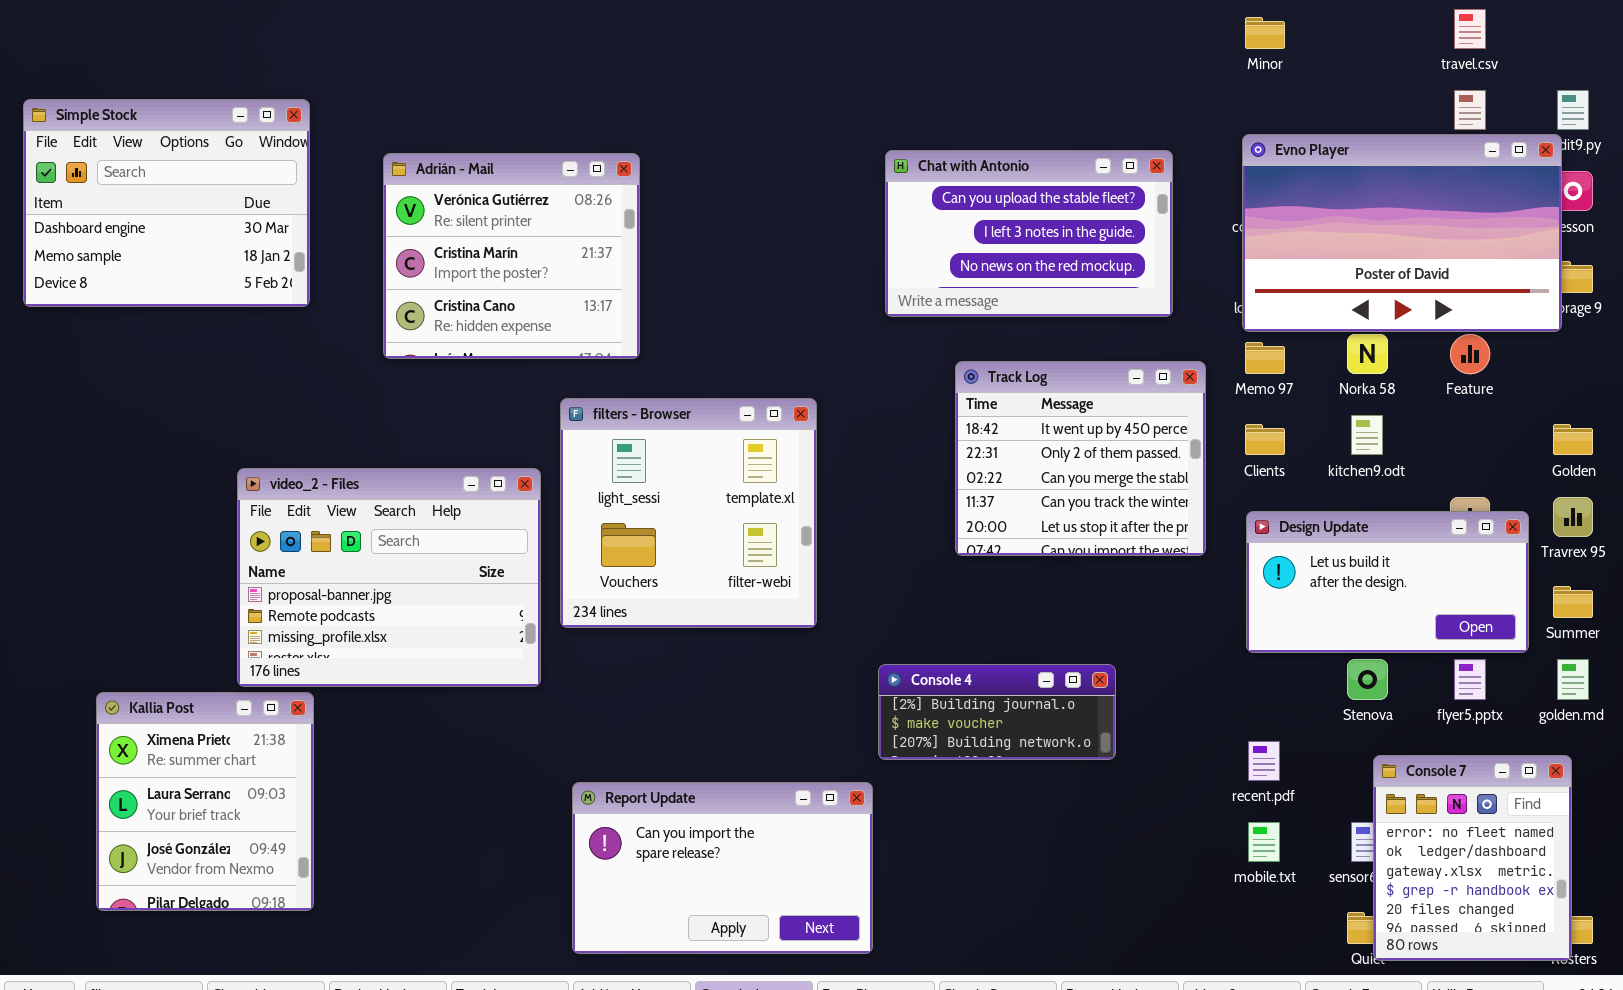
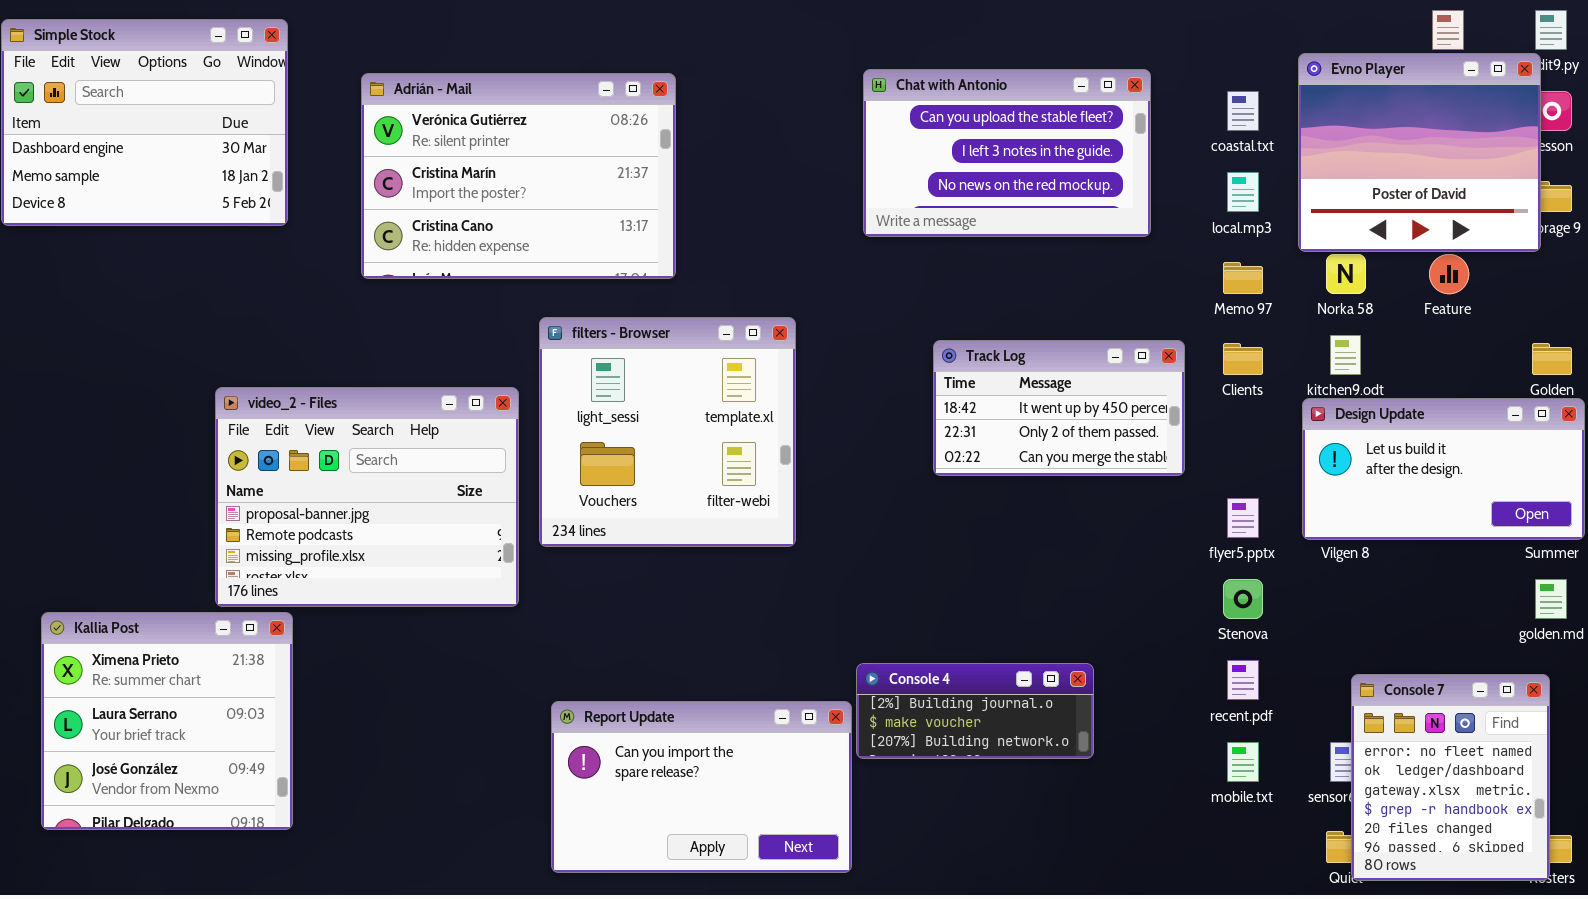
Evno Player: [1242,134,1562,332] -> [1298,53,1541,252], resized
Adrián - Mail: [383,153,640,359] -> [361,73,676,279], resized
Track Log: [955,361,1206,556] -> [933,340,1185,476], resized
Design Update: [1246,511,1529,653] -> [1302,398,1585,540], moved
Stenova: [1347,659,1388,700] -> [1223,579,1263,619], moved
flyer5.pptx: [1454,659,1486,700] -> [1227,498,1259,538], moved
Console 4: [878,664,1116,760] -> [856,663,1094,759], moved
Kallia Post: [96,692,314,911] -> [41,612,293,830], resized

